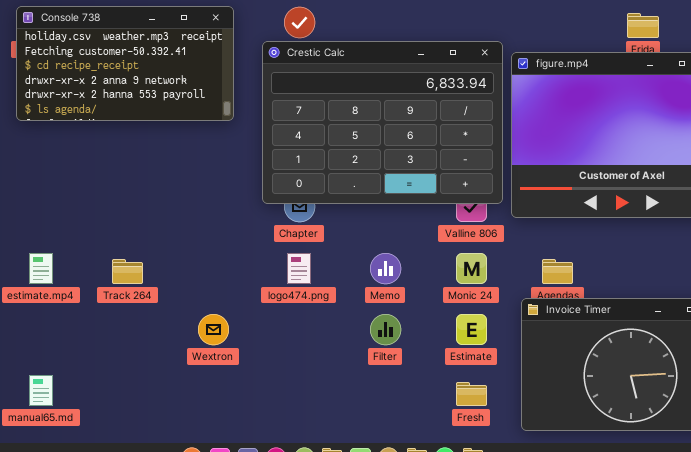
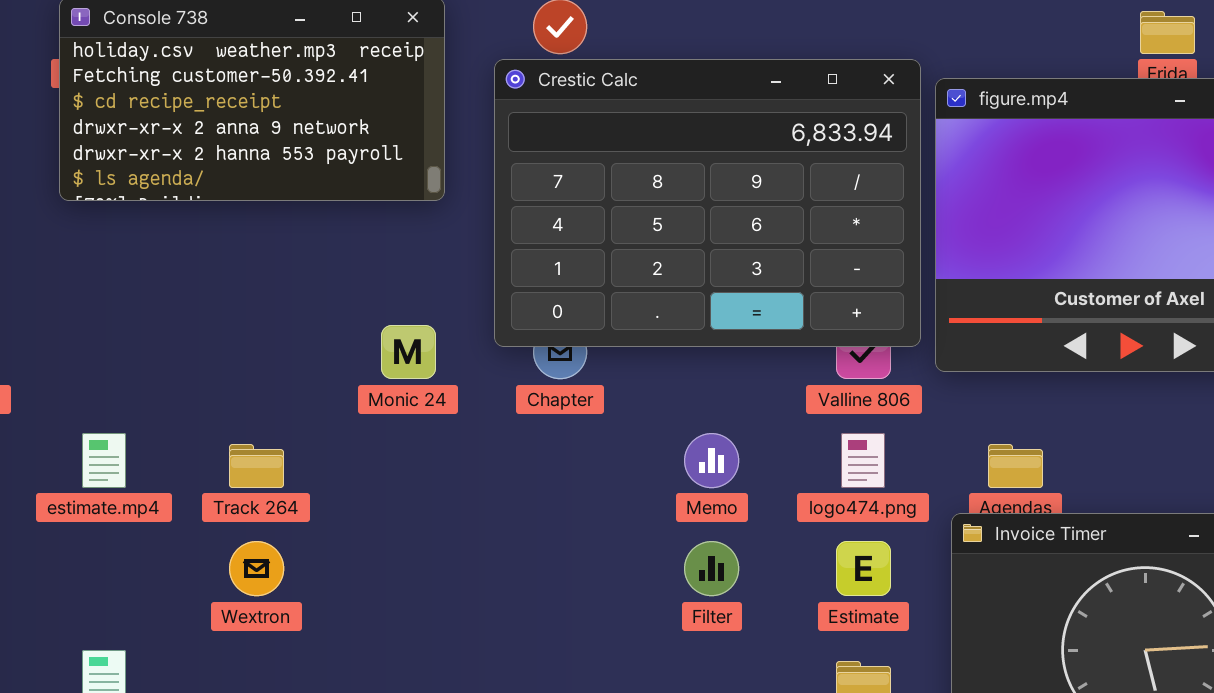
logo474.png: [287,253,311,284] -> [841,433,885,488], moved
Monic 24: [456,253,487,284] -> [381,325,436,379], moved
Wextron: [198,314,229,345] -> [229,541,284,596], moved

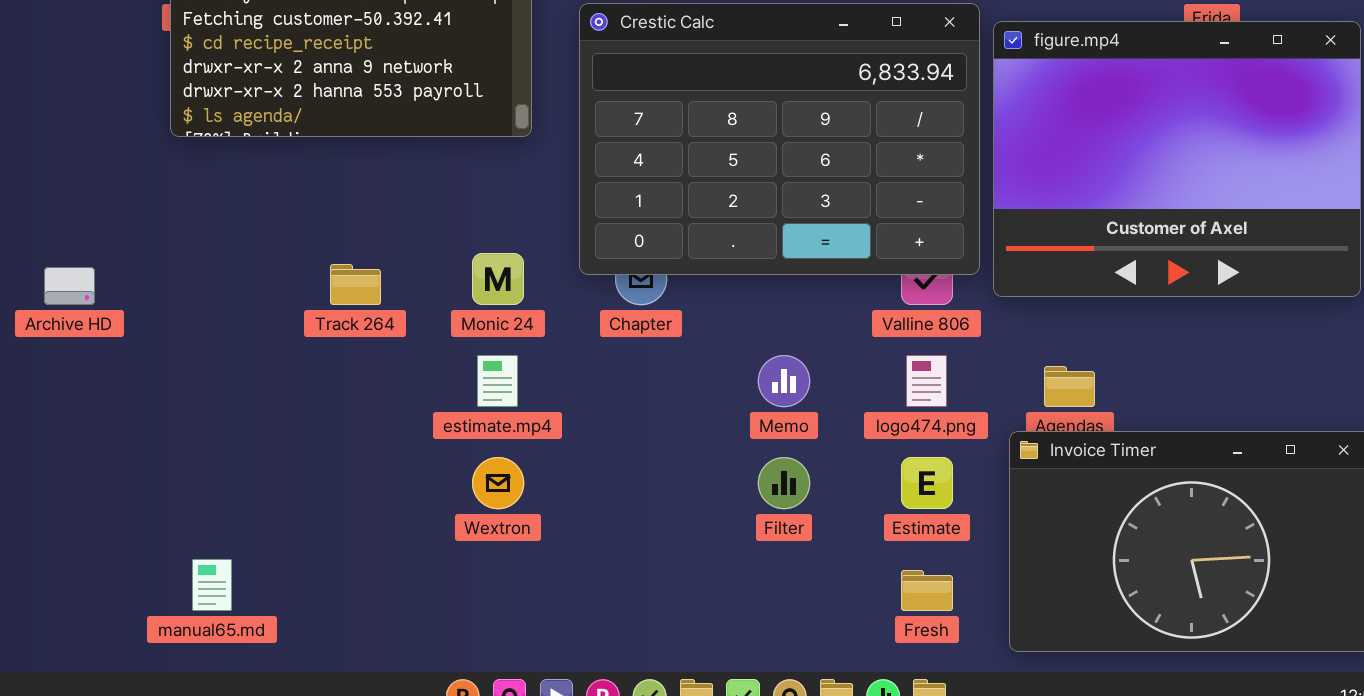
estimate.mp4: [82,433,126,488] -> [477,355,518,407], moved
Track 264: [229,444,284,488] -> [330,264,381,305], moved
Wextron: [229,541,284,596] -> [472,457,524,509], moved

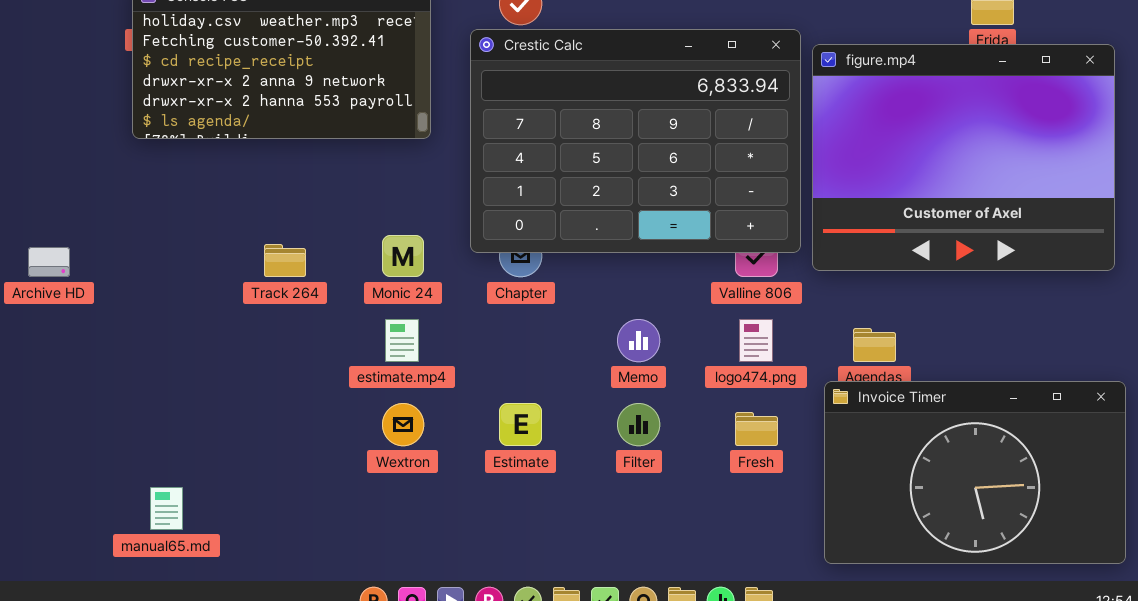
Estimate: [901,457,953,509] -> [499,403,542,446], moved
Fresh: [901,570,953,611] -> [735,412,778,446], moved

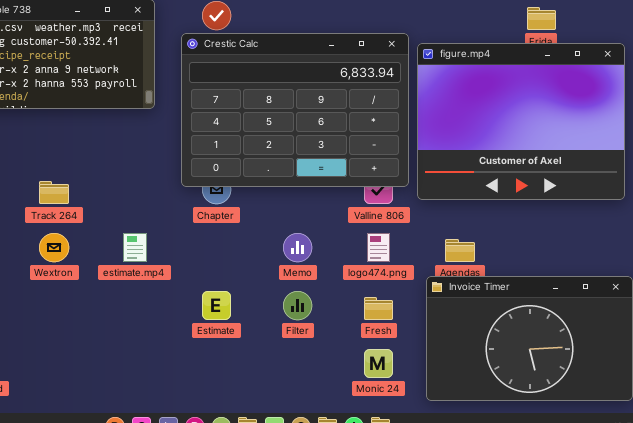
Monic 24: [382,235,424,277] -> [364,349,393,378], moved
Wextron: [382,403,424,446] -> [39,233,69,262], moved

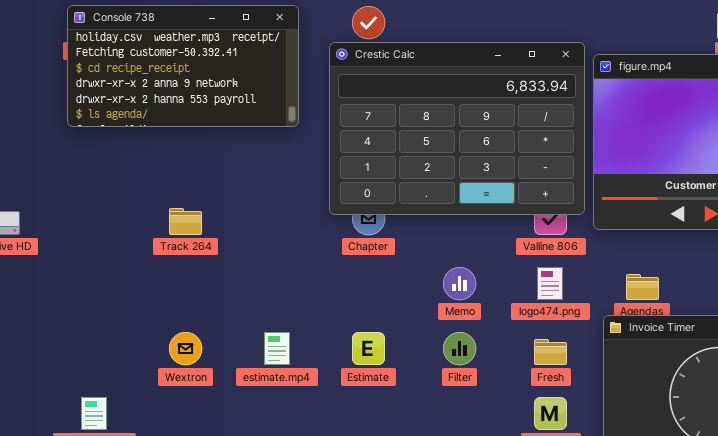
Wextron: [39,233,69,262] -> [169,332,202,365], moved
estimate.mp4: [123,233,147,262] -> [264,332,290,365], moved

